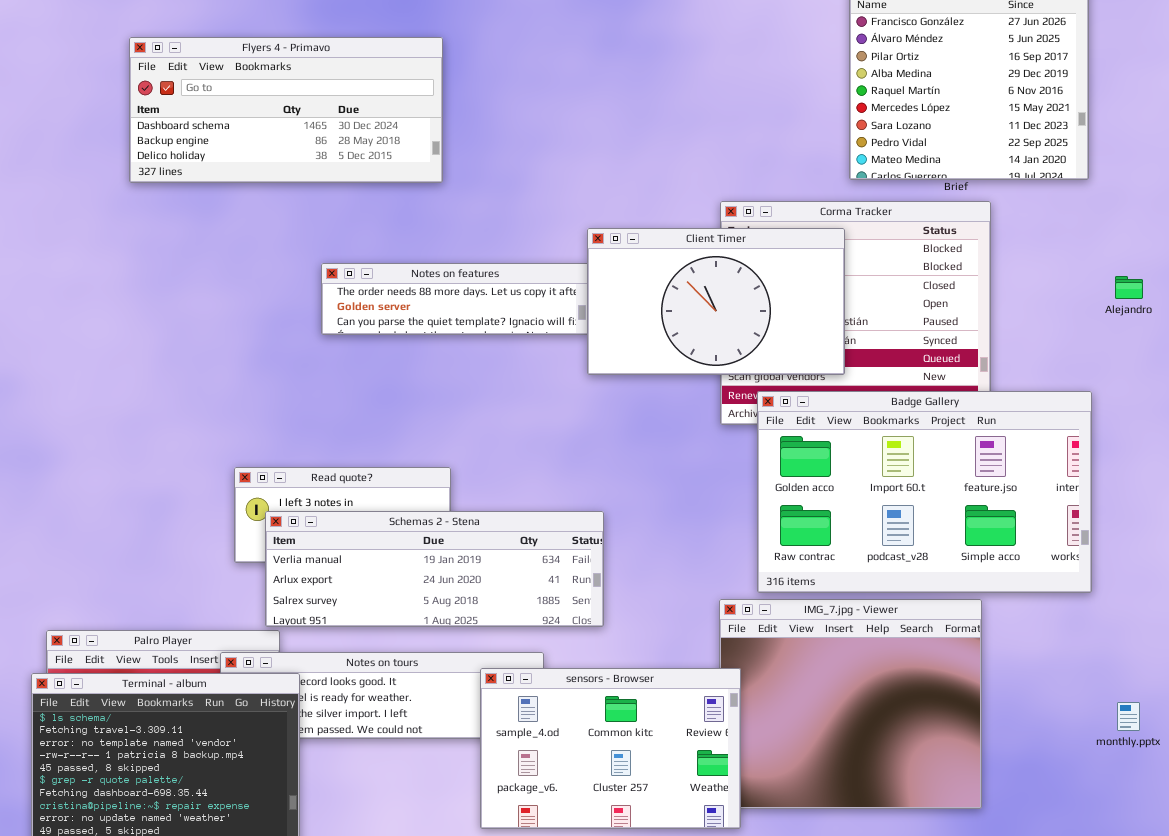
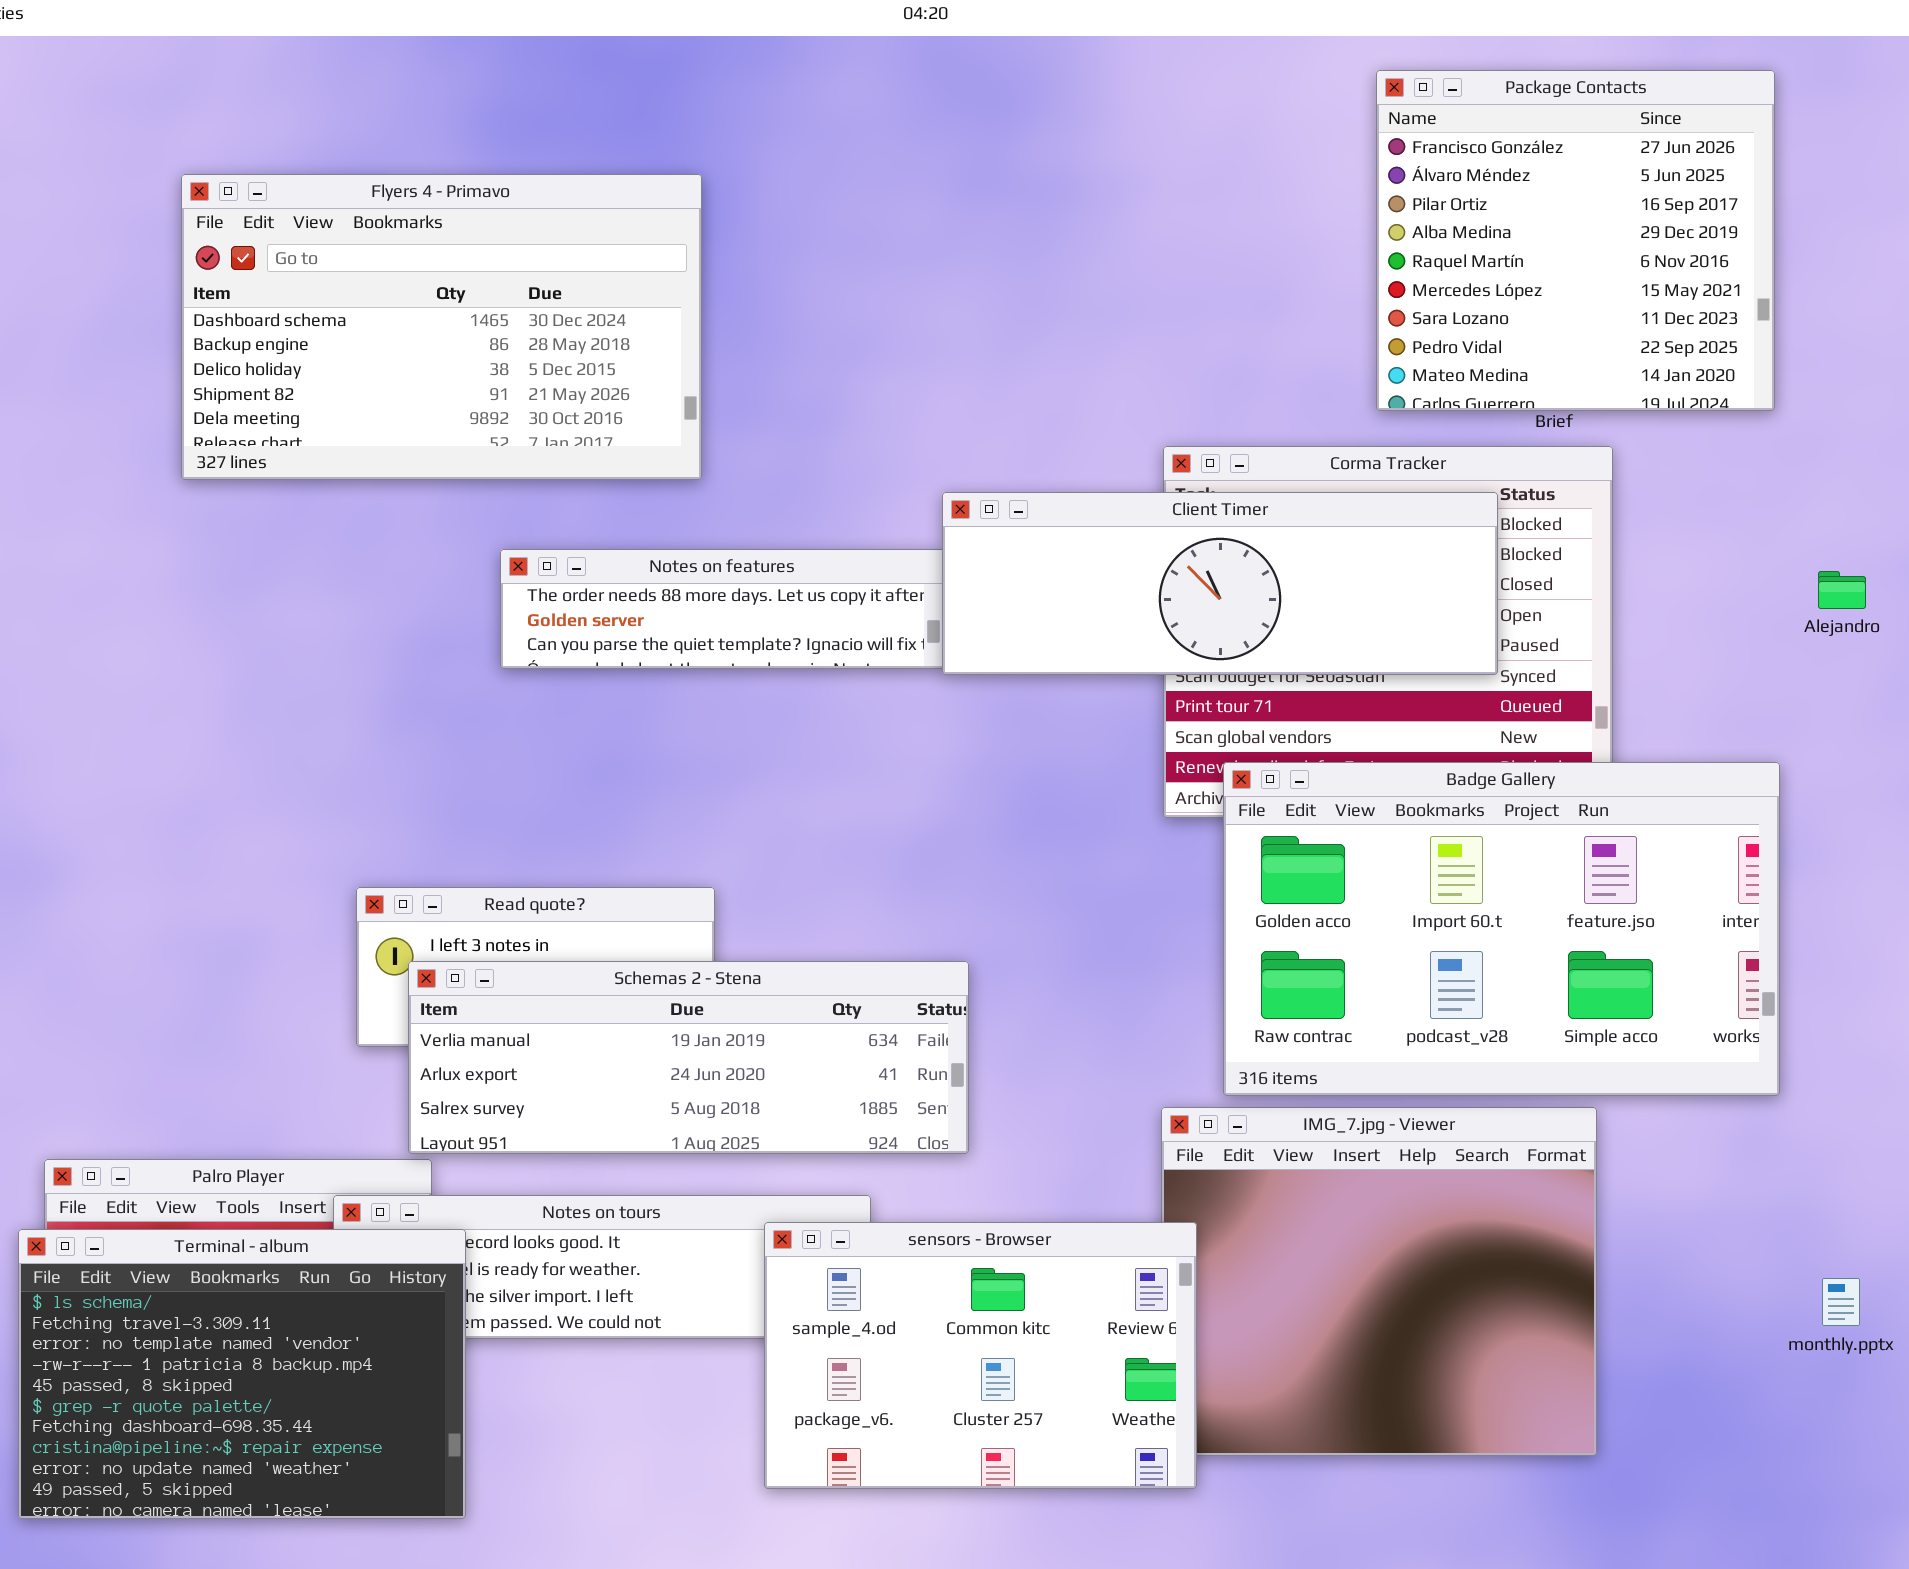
Flyers 4 - Primavo: [129,37,443,183] -> [181,174,702,480], resized
Client Timer: [587,228,845,375] -> [942,492,1498,675], resized

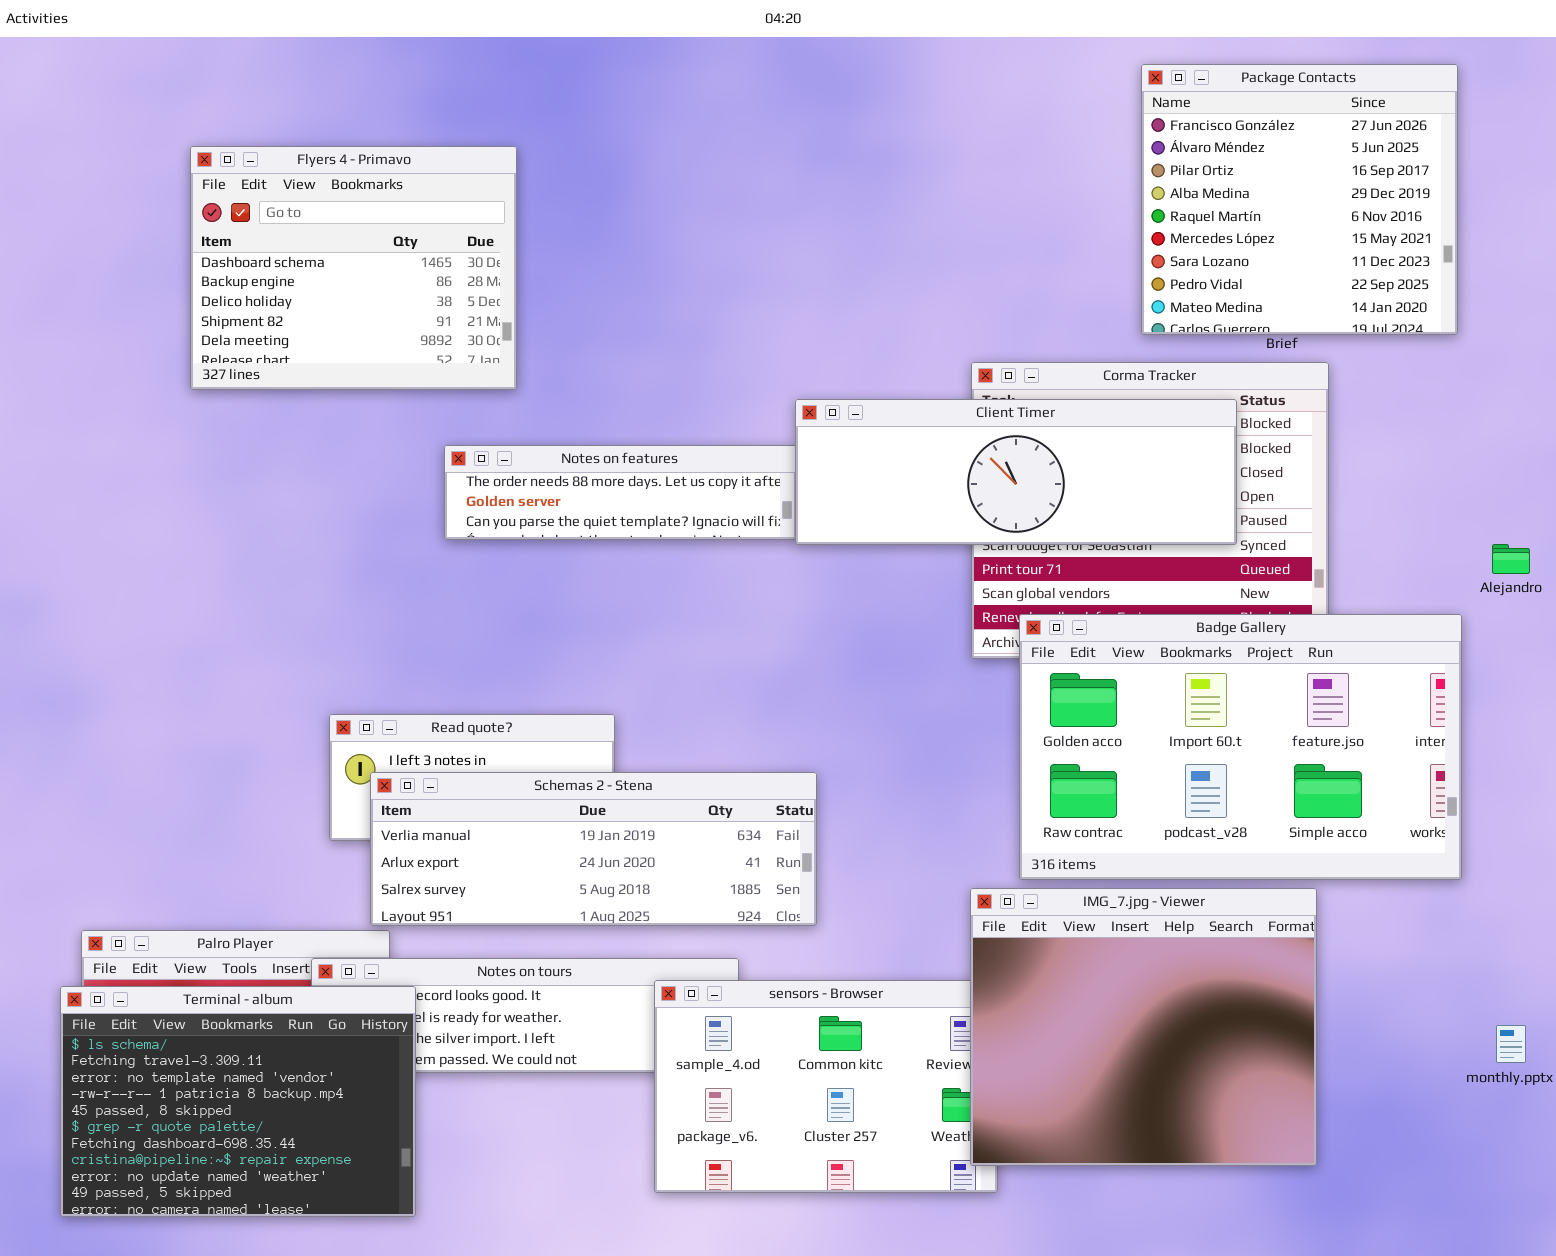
Flyers 4 - Primavo: [181,174,702,480] -> [190,146,517,390], resized
Alejandro: [1818,571,1866,609] -> [1492,544,1530,574], moved
IMG_7.jpg - Viewer: [1161,1107,1597,1456] -> [970,888,1317,1166], raised

